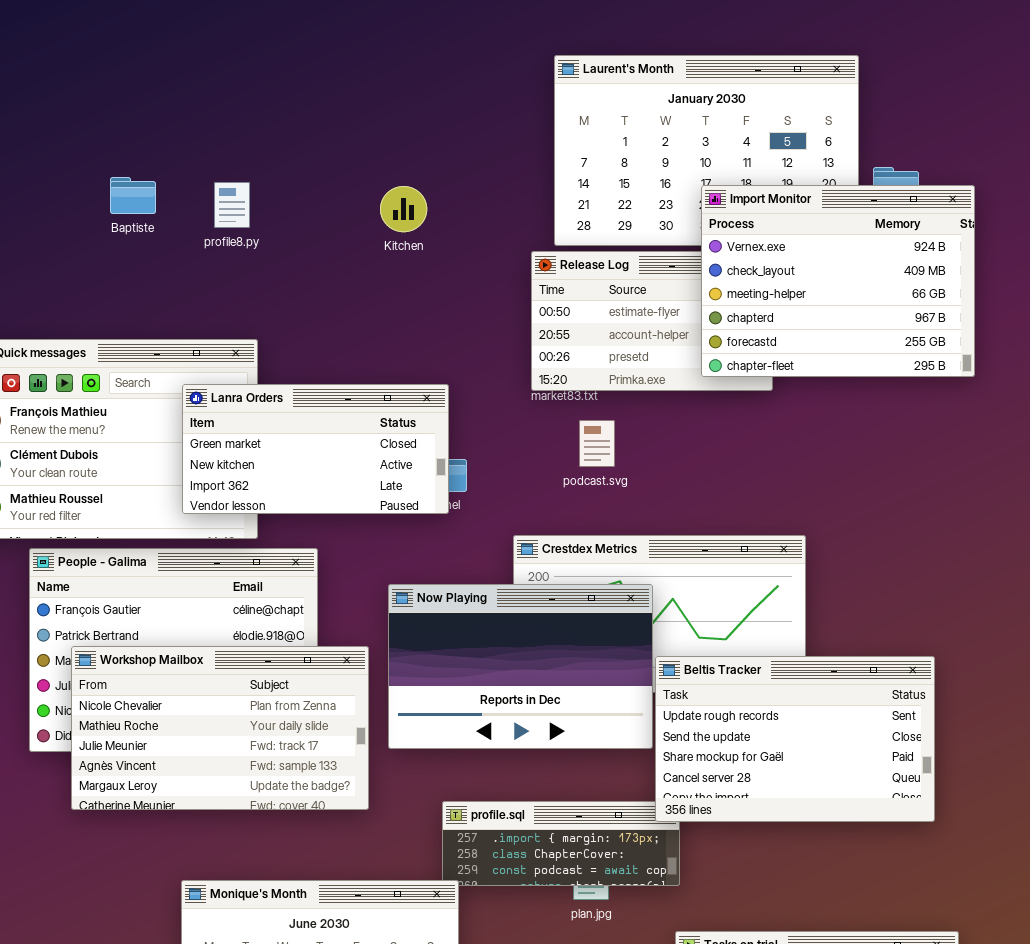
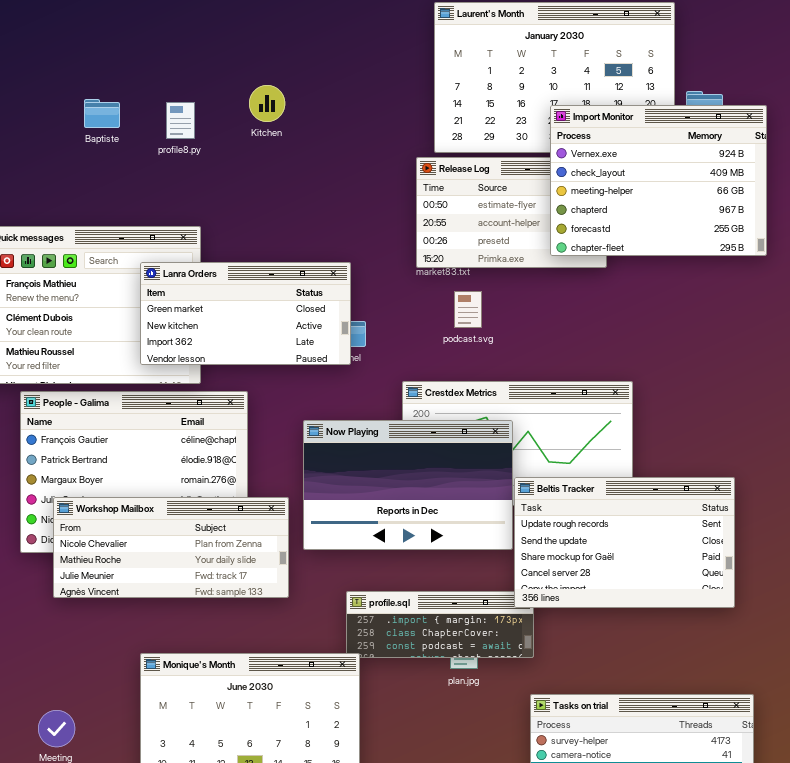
Kitchen: [380,186,427,232] -> [249,85,285,122], moved
Workshop Mailbox: [71,646,369,810] -> [53,497,289,598], resized

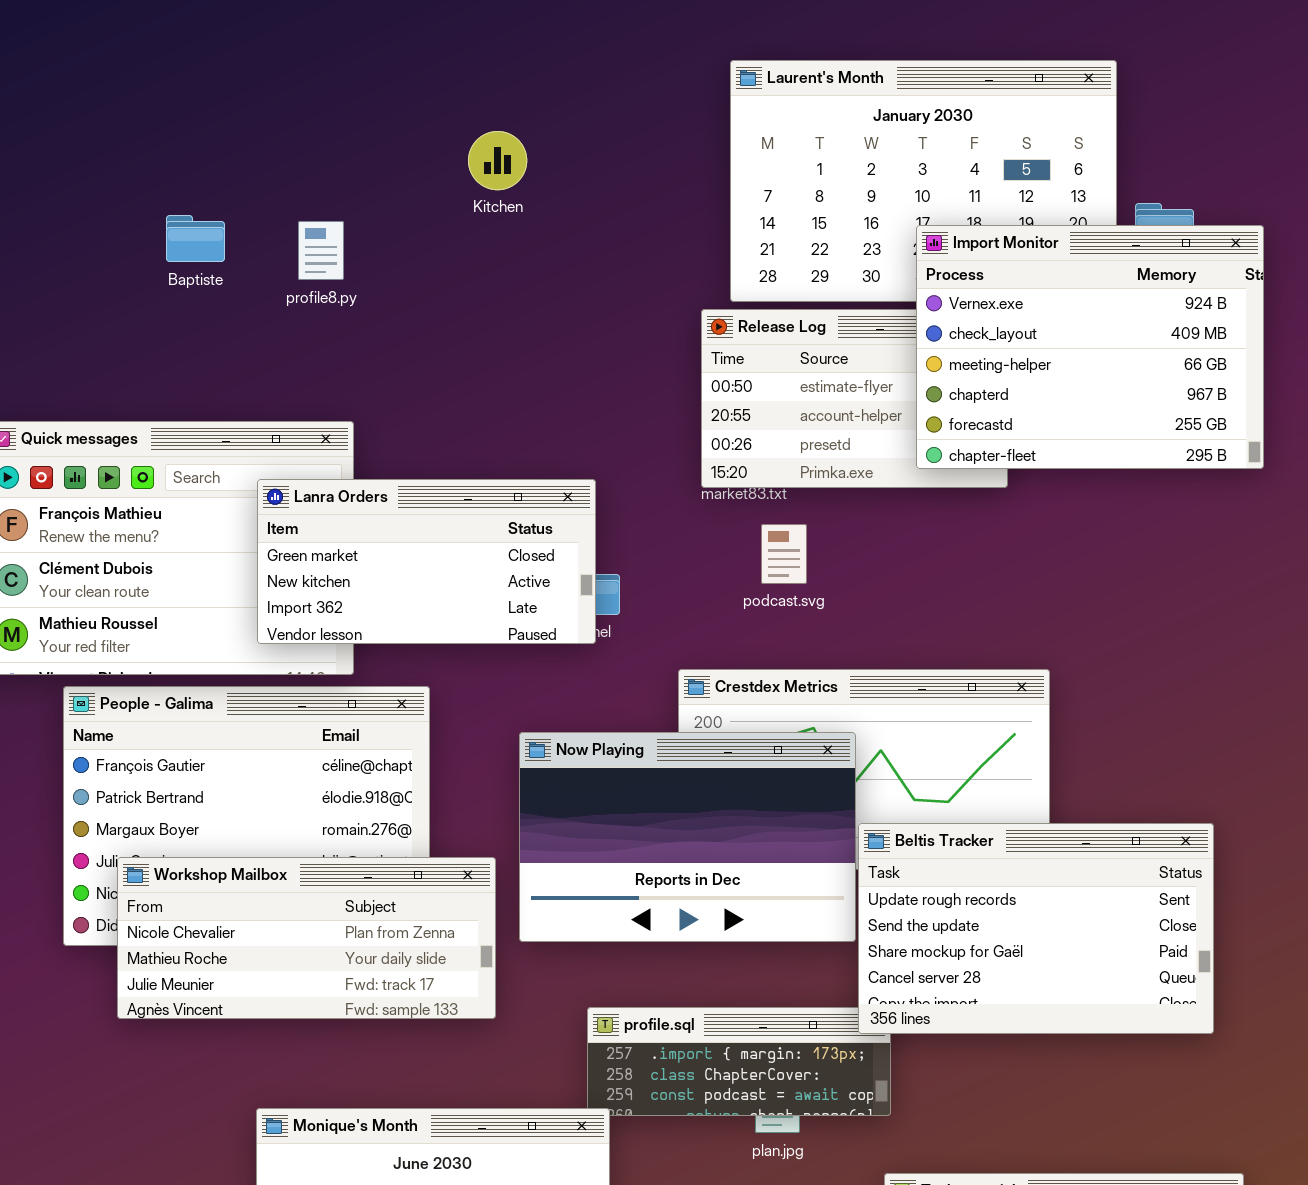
Kitchen: [249,85,285,122] -> [468,131,527,190], moved

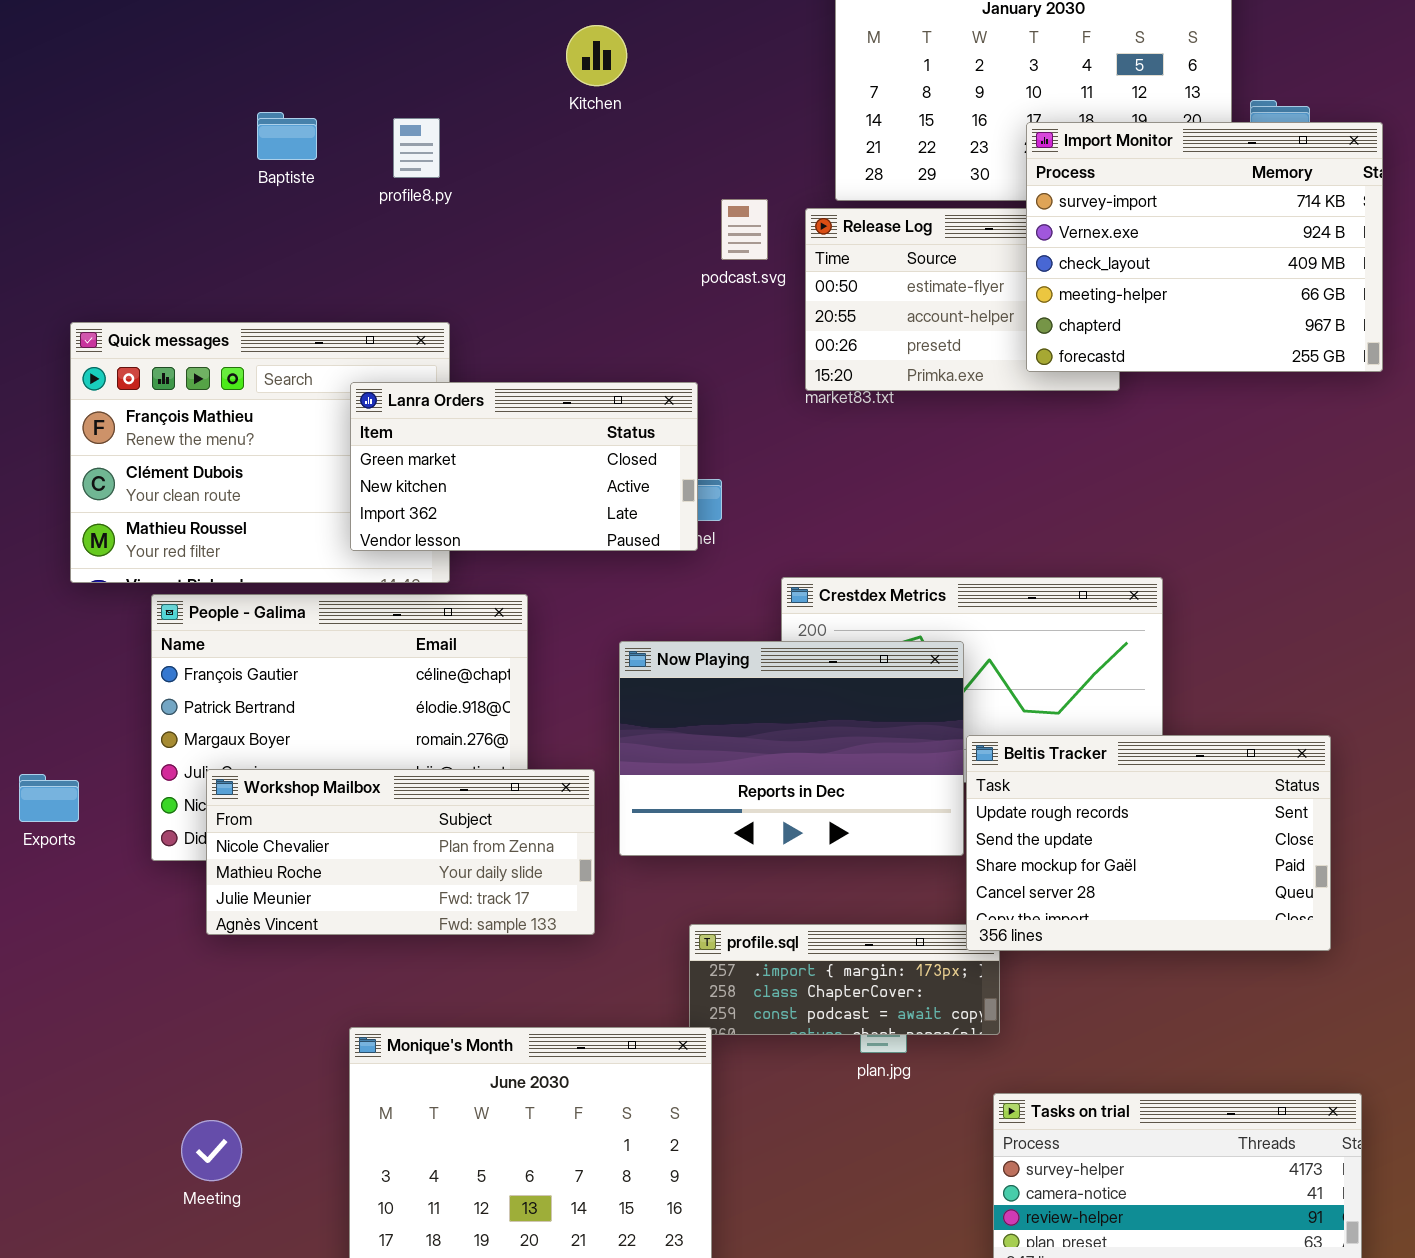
Import Monitor: [916,225,1264,469] -> [1026,122,1383,372], scrolled up 1 row
podcast.svg: [761,524,807,584] -> [721,199,768,260], moved

